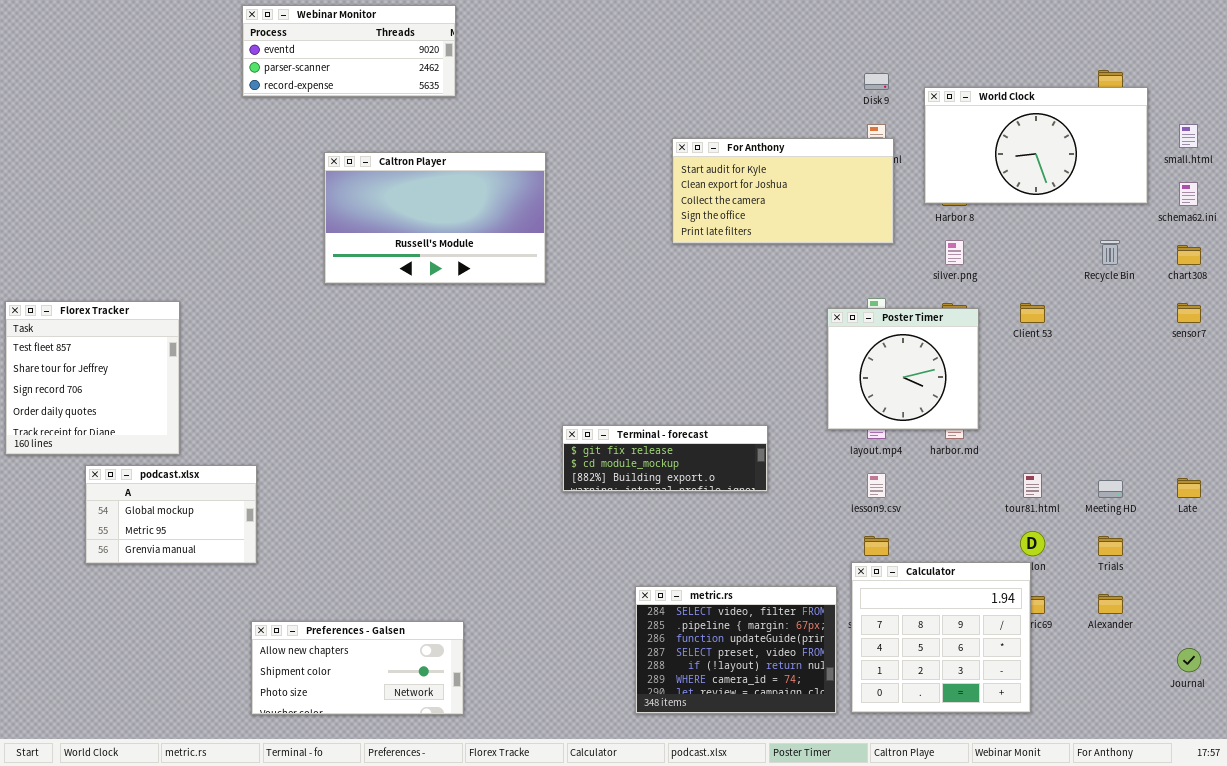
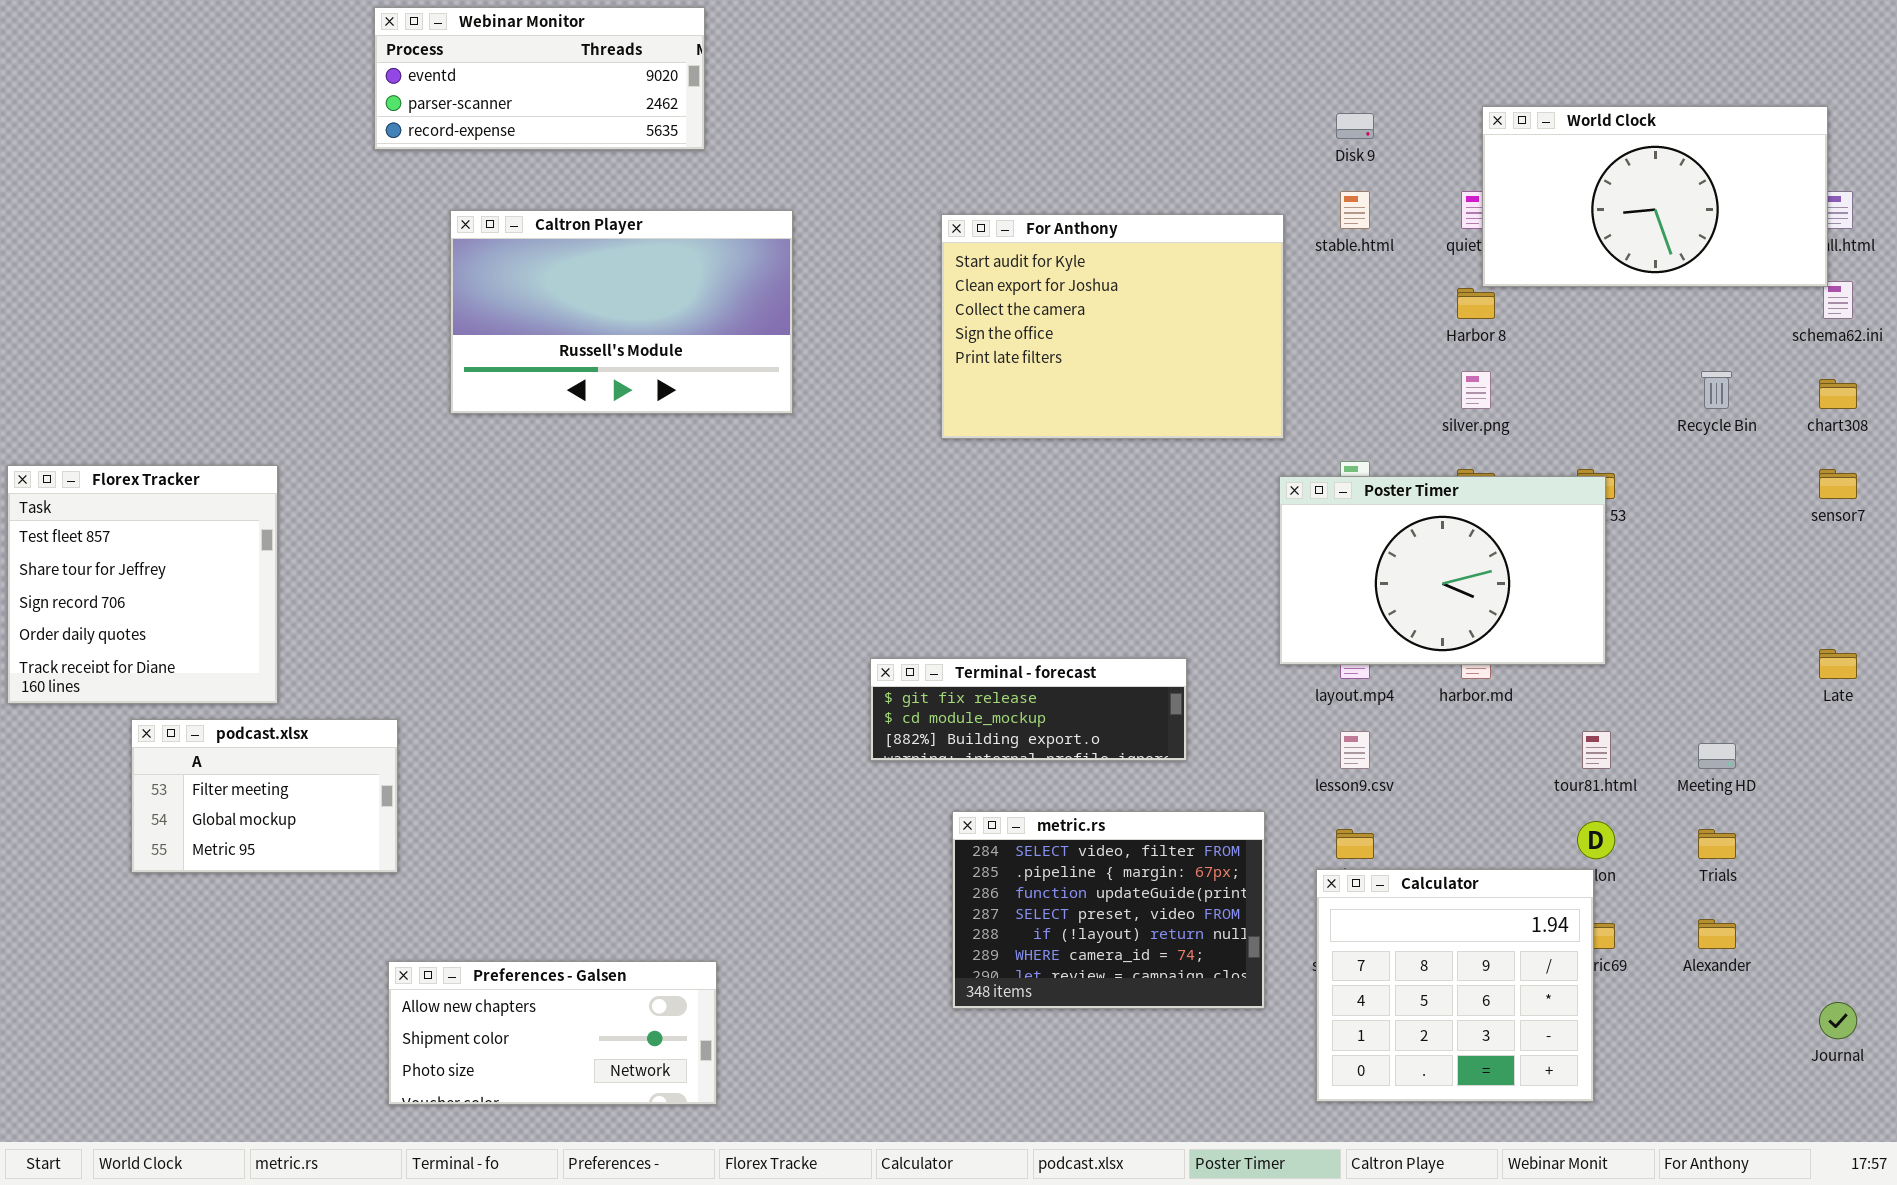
World Clock: [924,87,1148,204] -> [1482,106,1828,287], moved
For Anthony: [672,138,894,244] -> [941,214,1284,439], moved, resized
Caltron Player: [324,152,546,284] -> [450,210,793,414], moved
Poster Timer: [827,308,979,430] -> [1279,476,1606,665], resized
podcast.xlsx: [85,465,257,564] -> [131,719,398,873], scrolled up 1 row
Late: [1177,478,1201,498] -> [1819,649,1857,679], moved
metric.rs: [635,586,837,714] -> [952,811,1265,1009], moved

